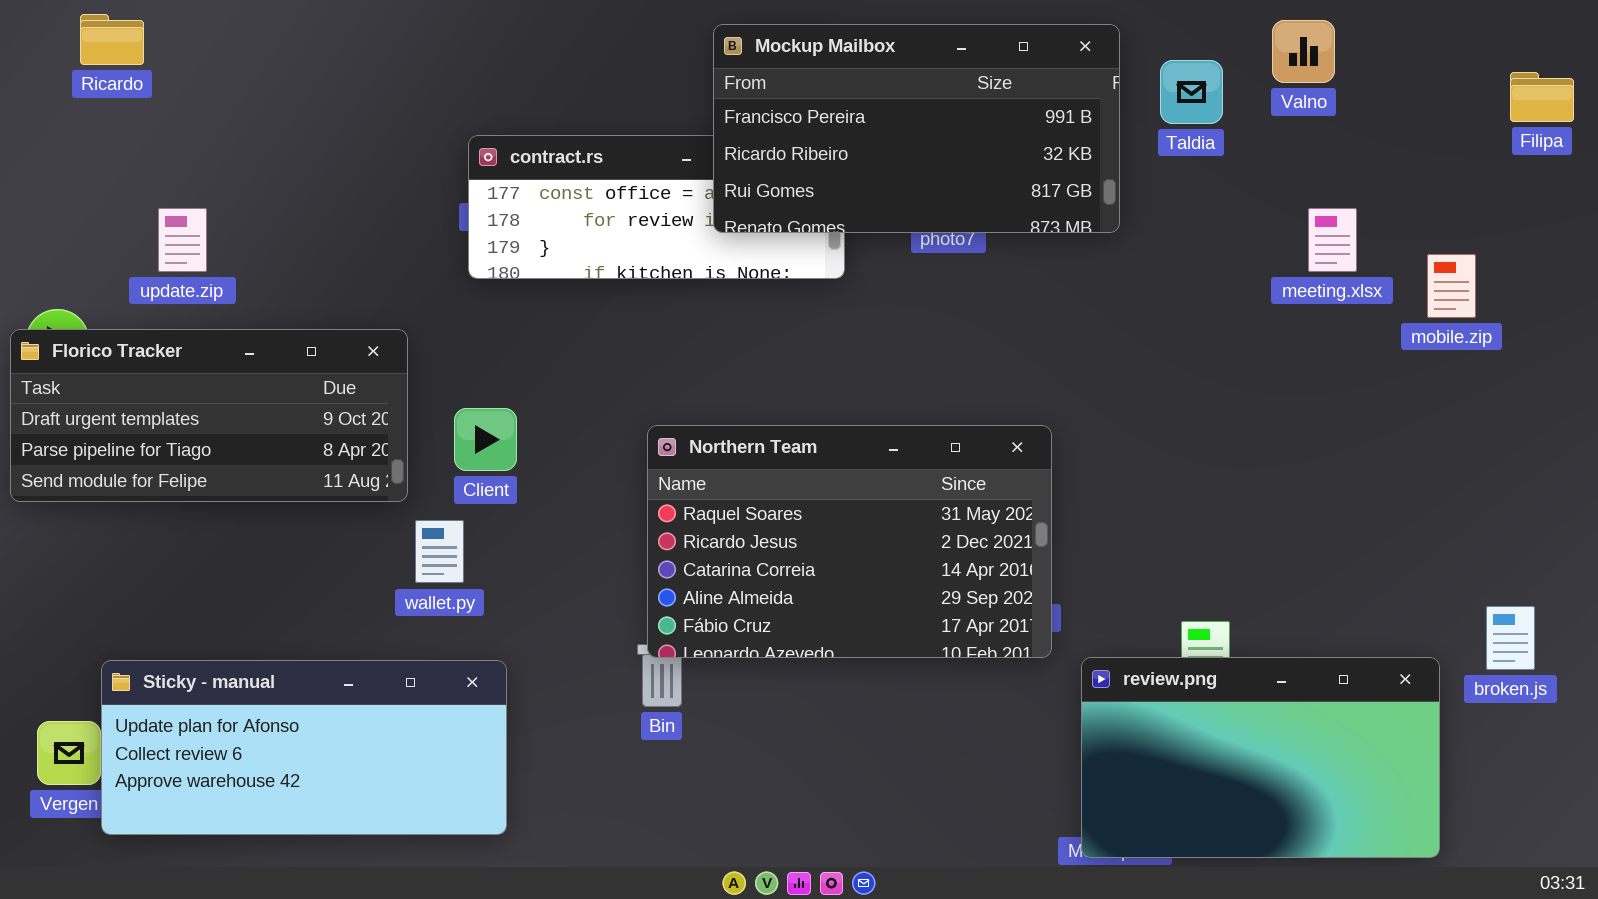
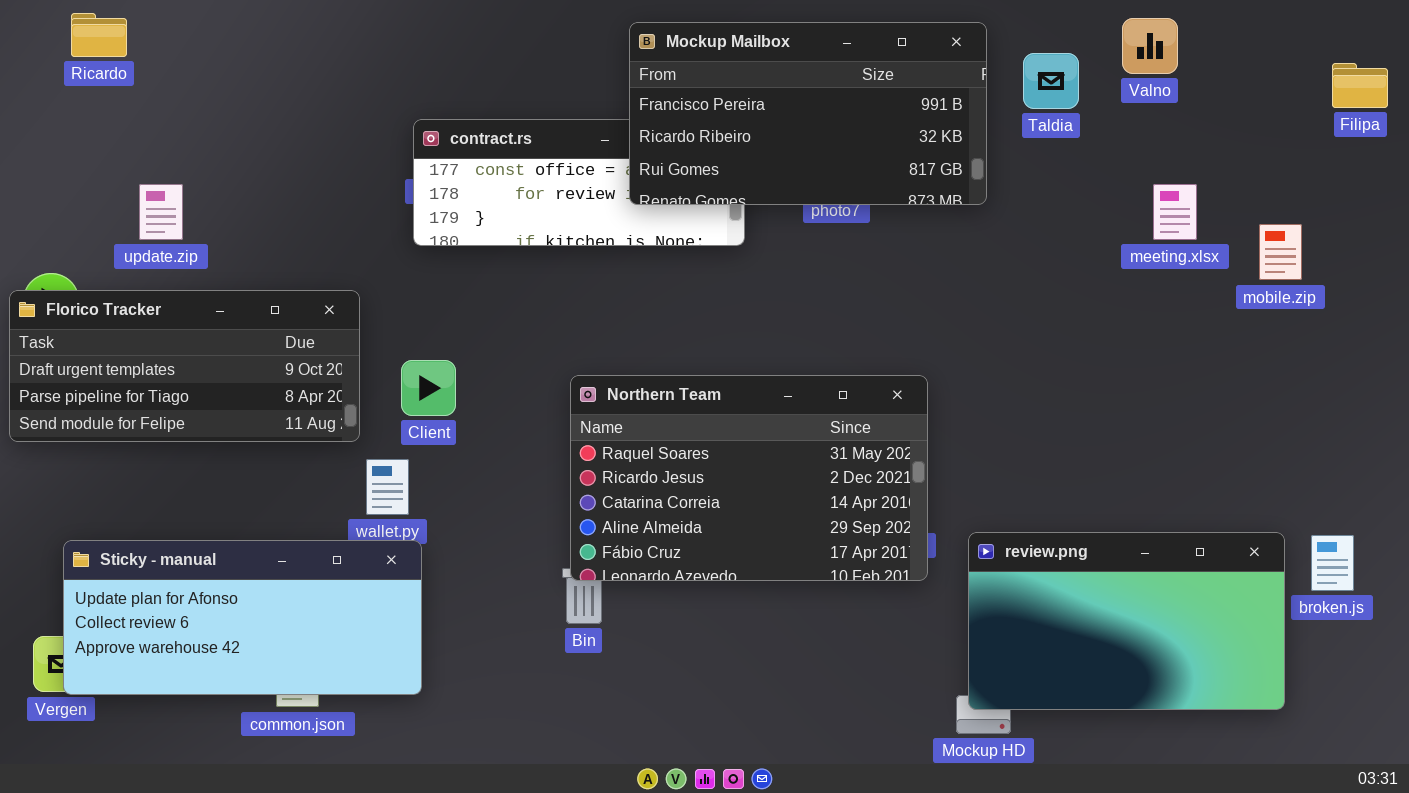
review.png: [1081,657,1440,858] -> [968,532,1285,710], moved
Sticky - manual: [101,660,507,835] -> [63,540,422,695], moved

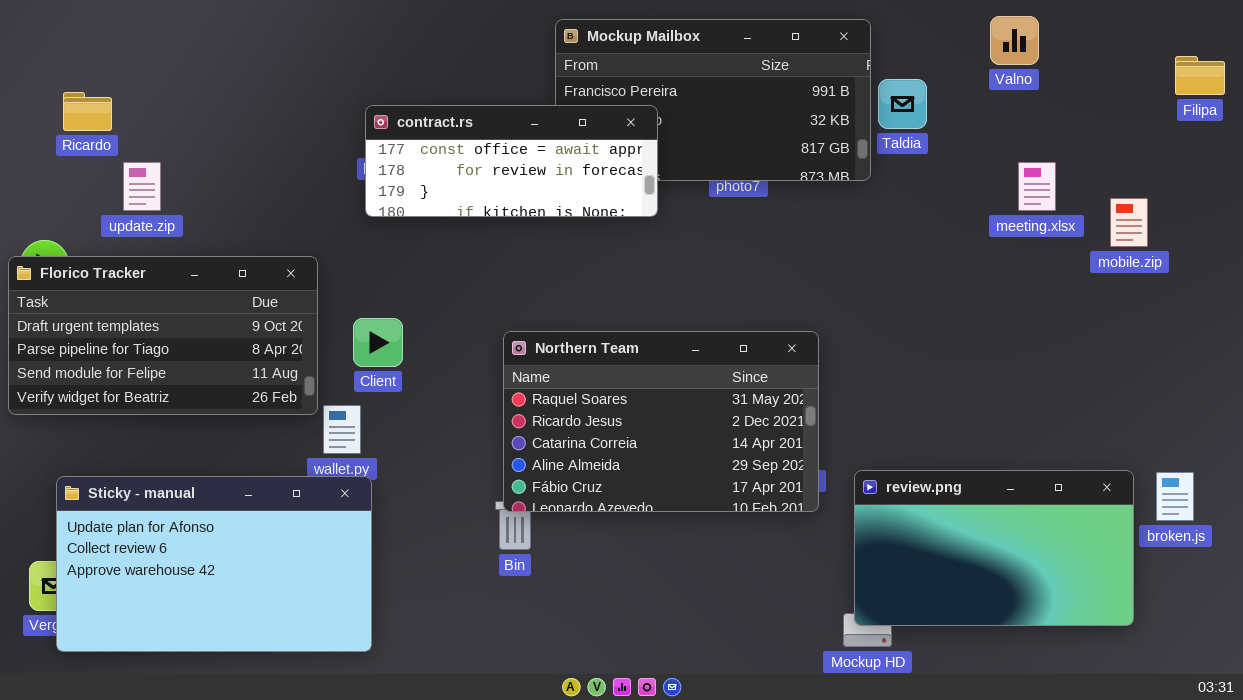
Ricardo: [71,13,127,57] -> [63,92,112,131], moved
Taldia: [1023,53,1079,109] -> [878,79,927,129], moved
contract.rs: [413,119,745,246] -> [365,105,658,217], raised
Florico Tracker: [9,290,360,442] -> [8,256,318,415], resized
Sticky - manual: [63,540,422,695] -> [56,476,372,652], resized

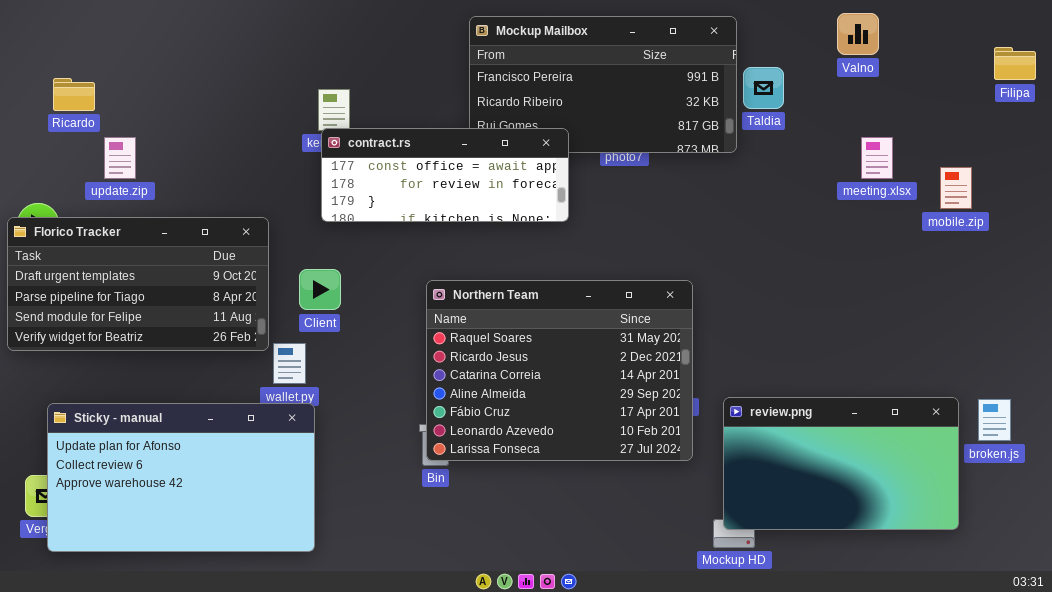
contract.rs: [365,105,658,217] -> [321,128,569,222], moved
Northern Team: [503,331,819,512] -> [426,280,693,461], resized

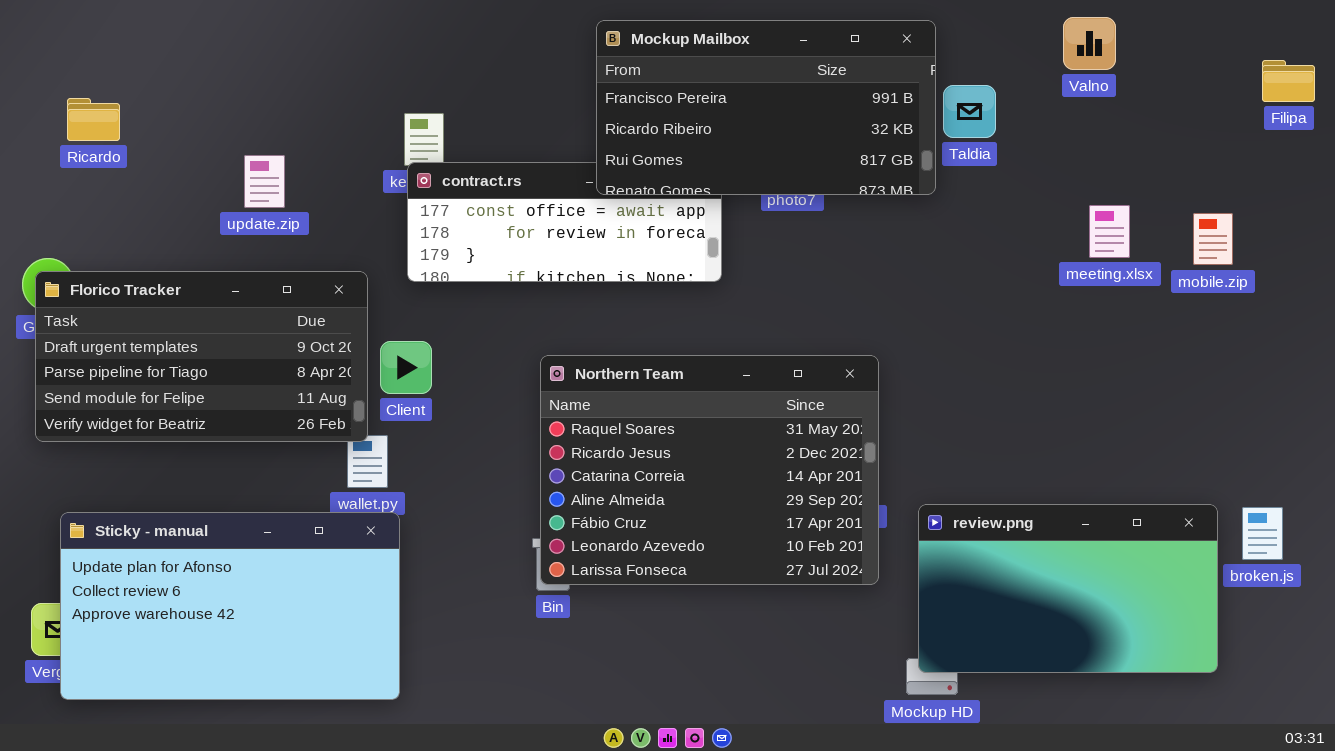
Mockup Mailbox: [469,16,737,153] -> [596,20,936,195], raised
update.zip: [104,137,136,179] -> [244,155,285,208], moved
meeting.xlsx: [861,137,893,179] -> [1089,205,1130,258], moved
Florico Tracker: [7,217,269,351] -> [35,271,368,442], moved

